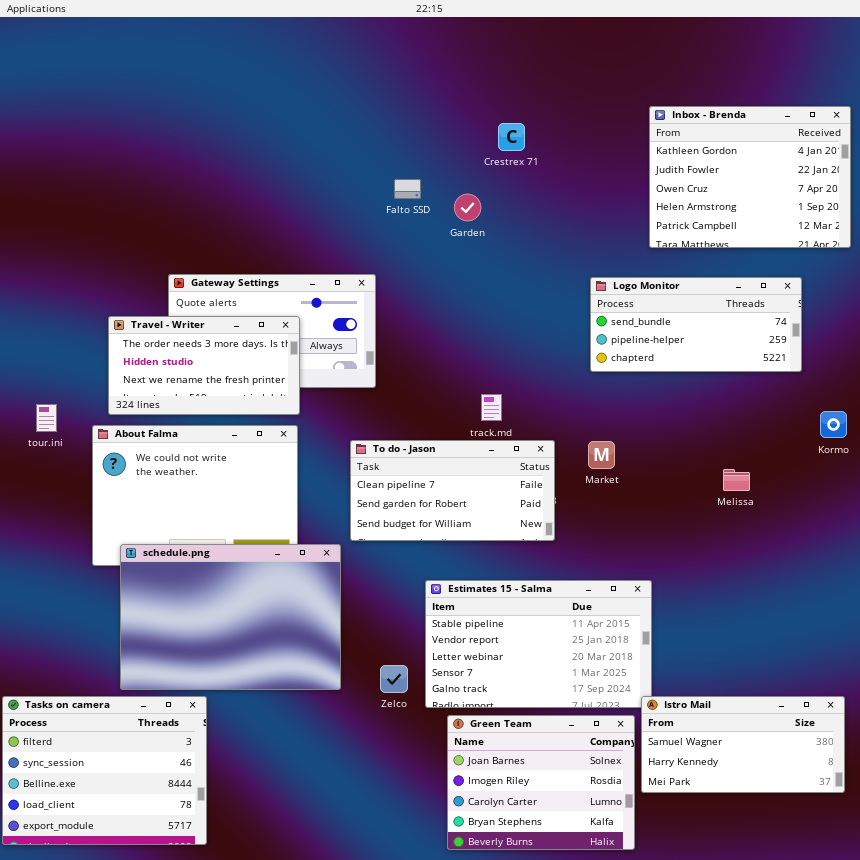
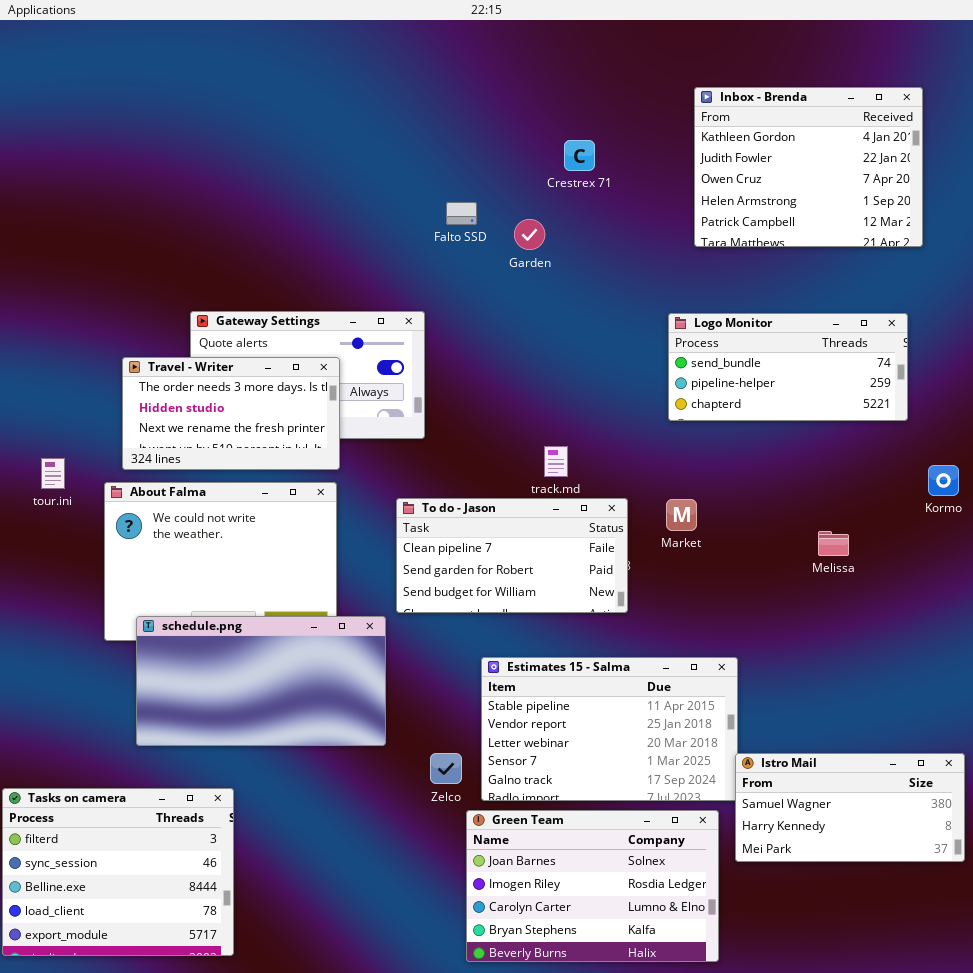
Inbox - Brenda: [649,106,851,248] -> [694,87,923,247], moved
schedule.png: [120,544,341,690] -> [136,616,386,746], resized
Istro Mail: [641,696,845,793] -> [735,753,965,862], moved
Green Team: [447,715,635,850] -> [466,810,719,962], resized

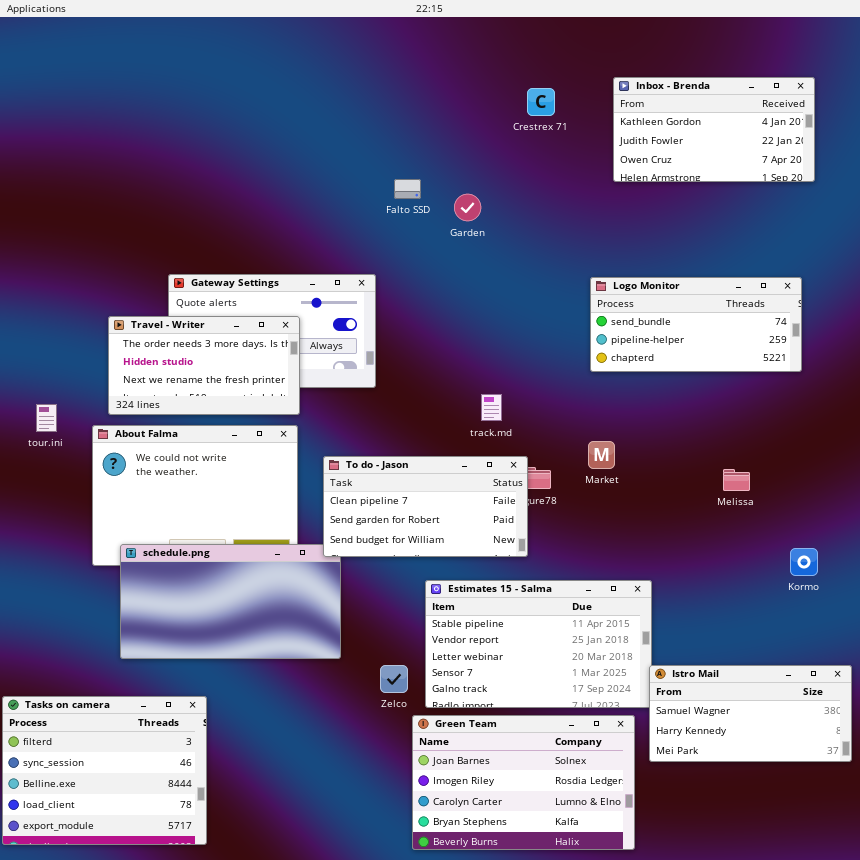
Inbox - Brenda: [694,87,923,247] -> [613,77,815,182], resized
Crestrex 71: [564,140,595,171] -> [527,88,555,116], moved
Kormo: [928,465,959,496] -> [790,548,818,576], moved
To do - Jason: [396,498,628,613] -> [323,456,528,557], moved

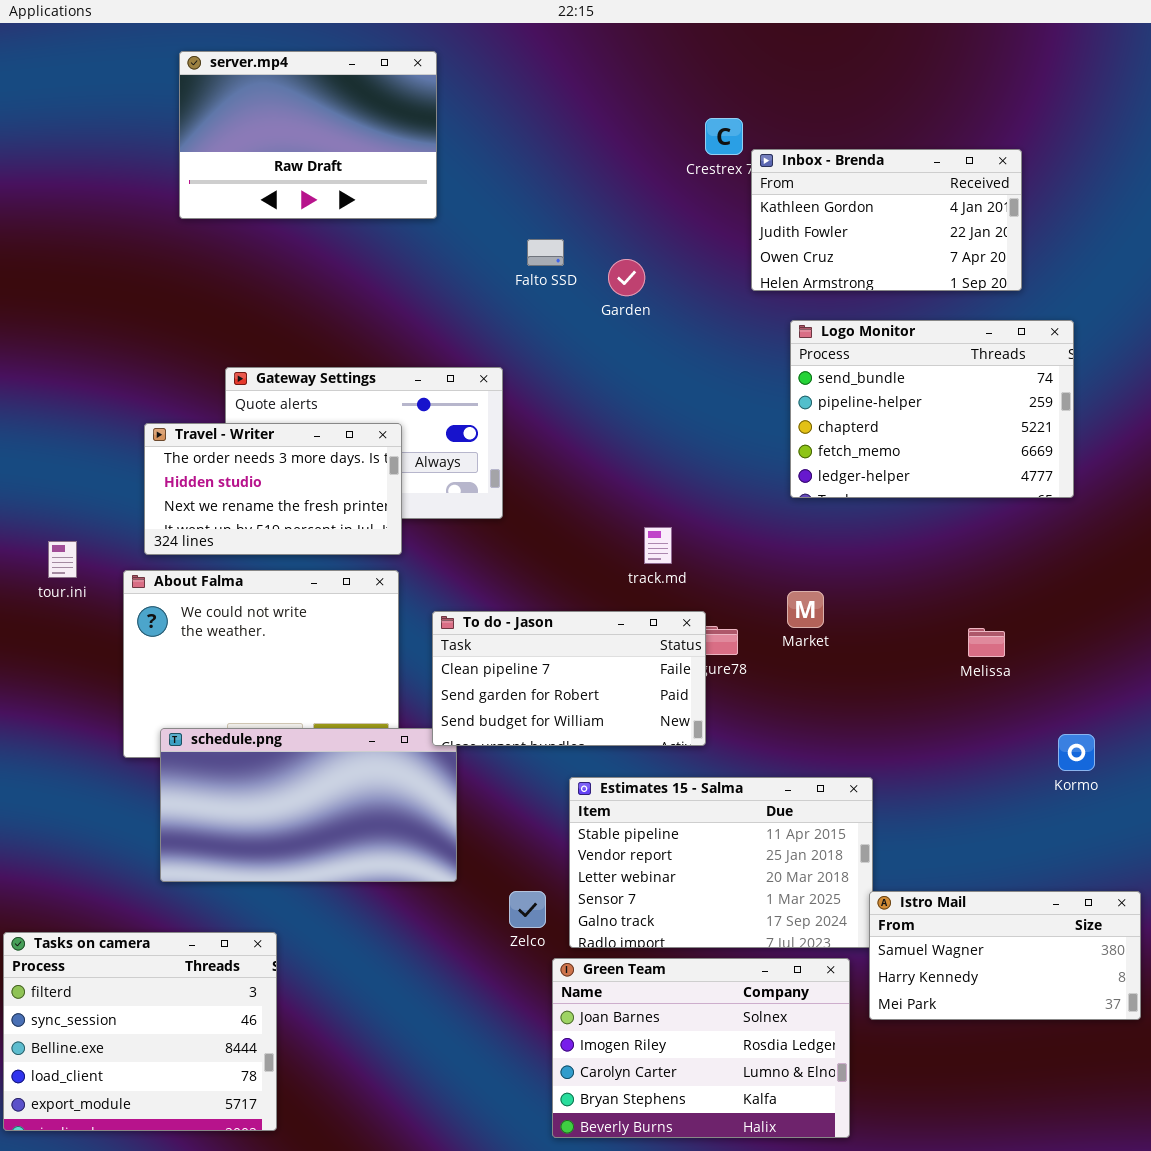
server.mp4: none -> [179,51,437,219], opened
Inbox - Brenda: [613,77,815,182] -> [751,149,1022,291], moved
Logo Monitor: [590,277,802,372] -> [790,320,1074,498], resized

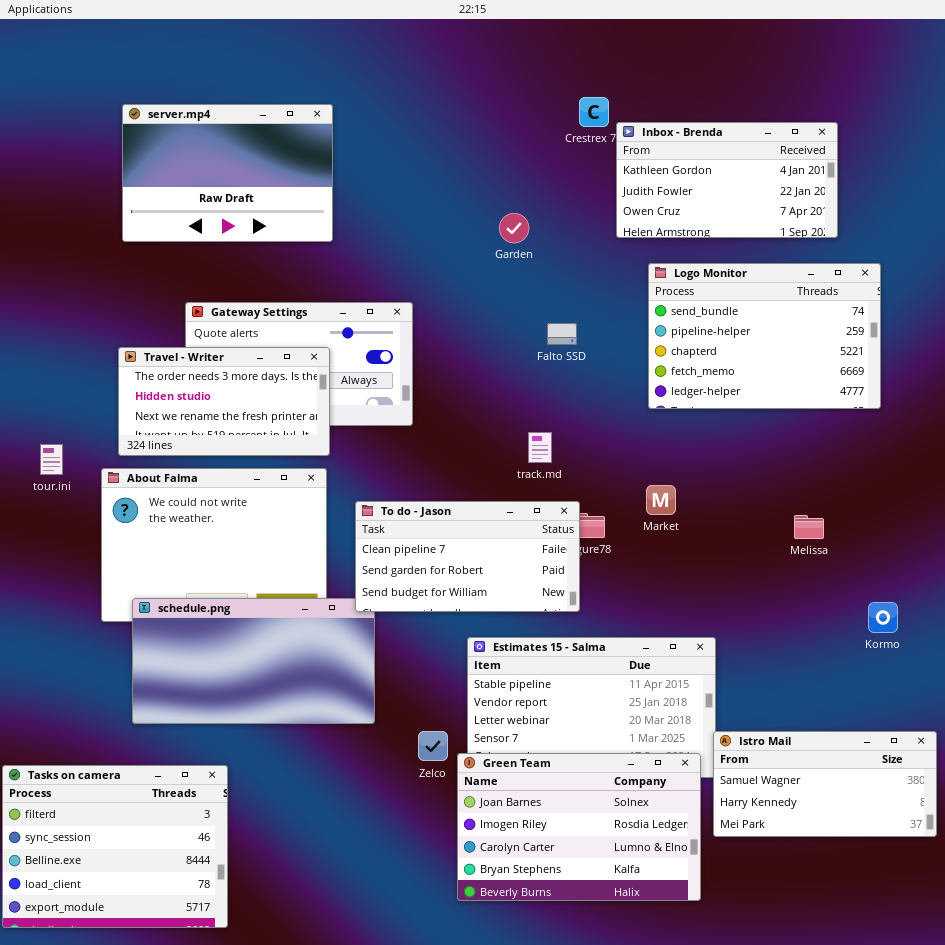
server.mp4: [179,51,437,219] -> [122,104,333,242], moved
Falto SSD: [527,239,564,266] -> [547,323,577,345], moved
Green Team: [552,958,850,1138] -> [457,753,701,901], moved

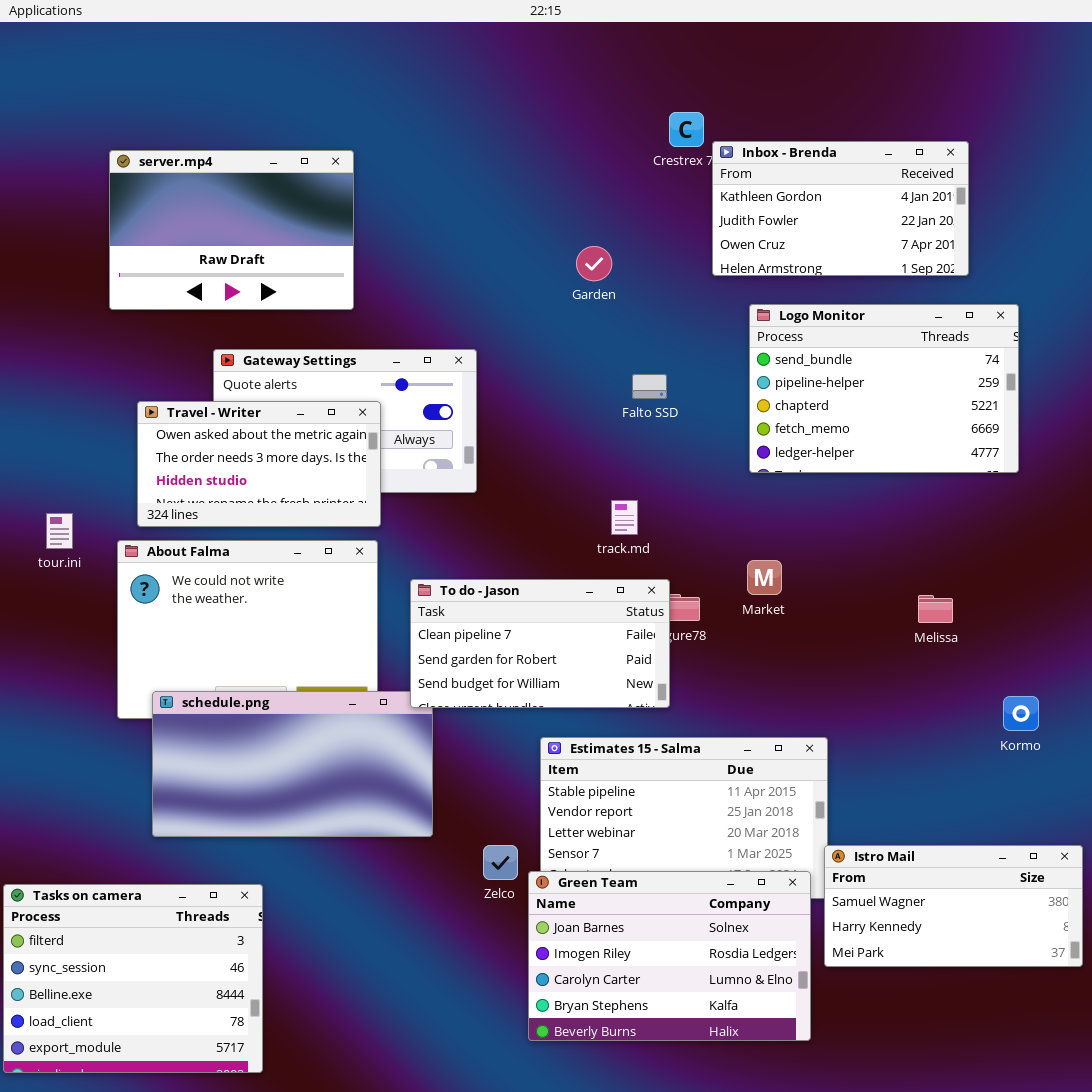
server.mp4: [122,104,333,242] -> [109,150,354,310], moved
Travel - Writer: [118,347,330,456] -> [137,401,381,527], scrolled up 1 row

